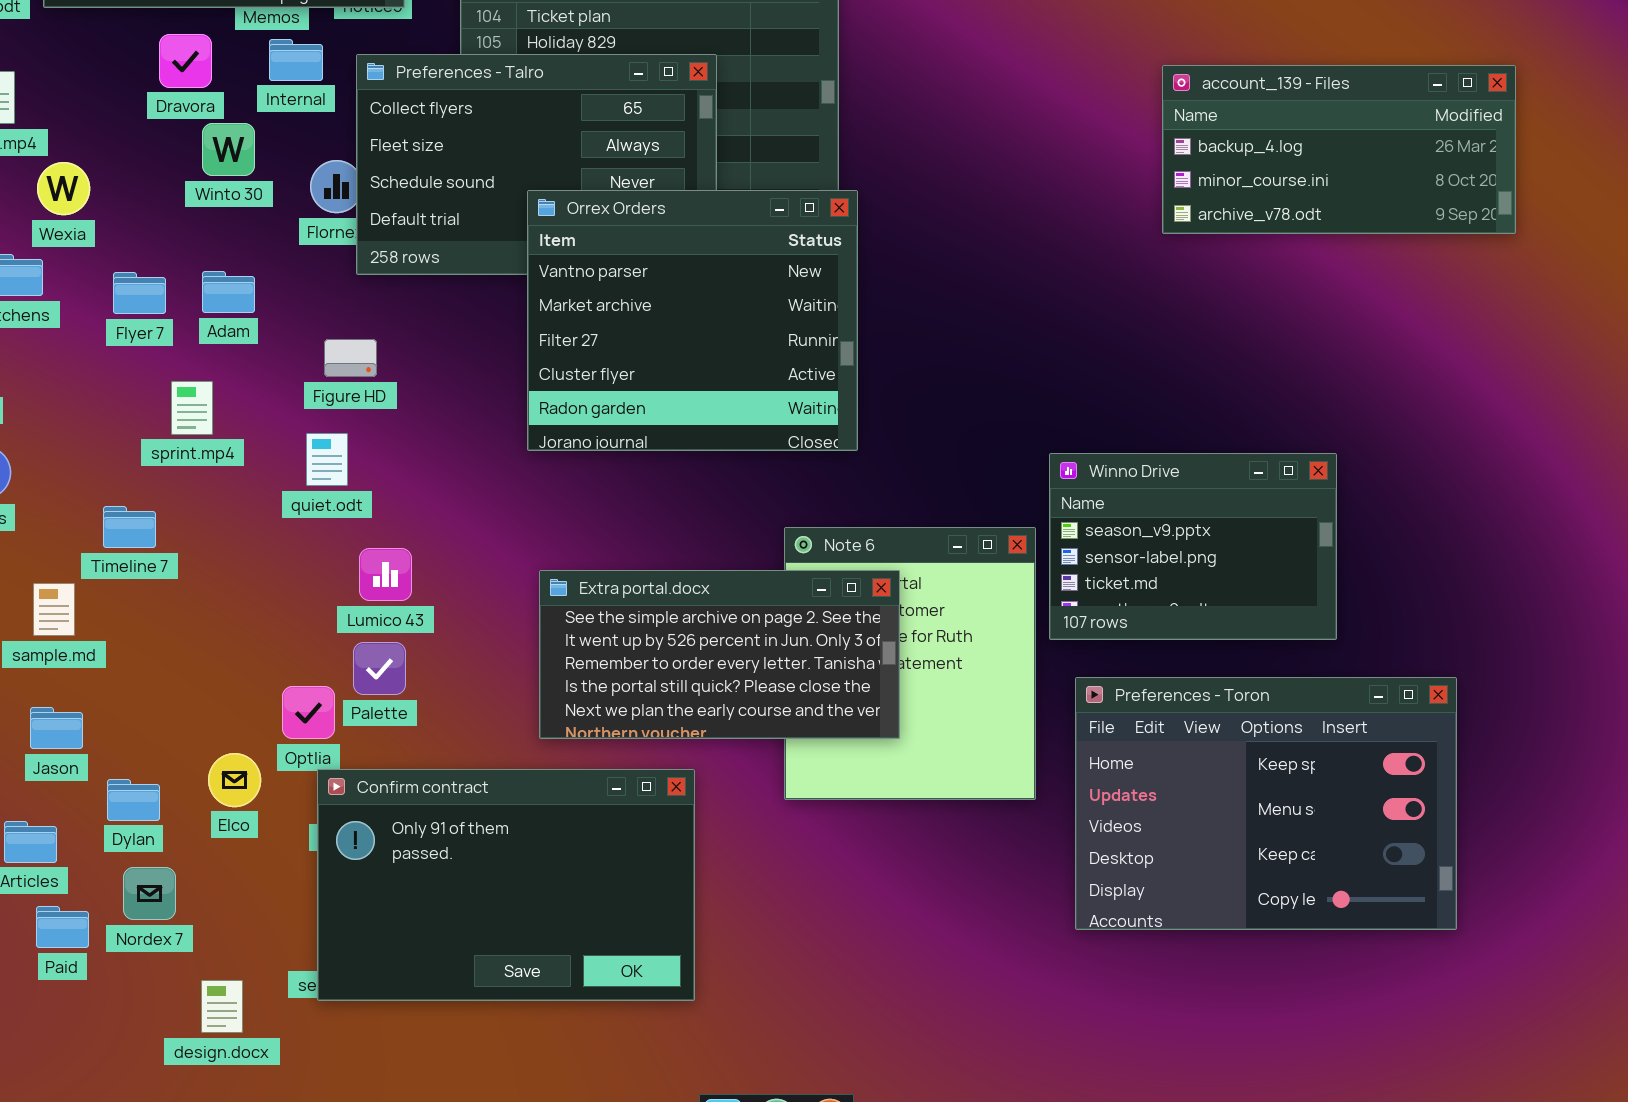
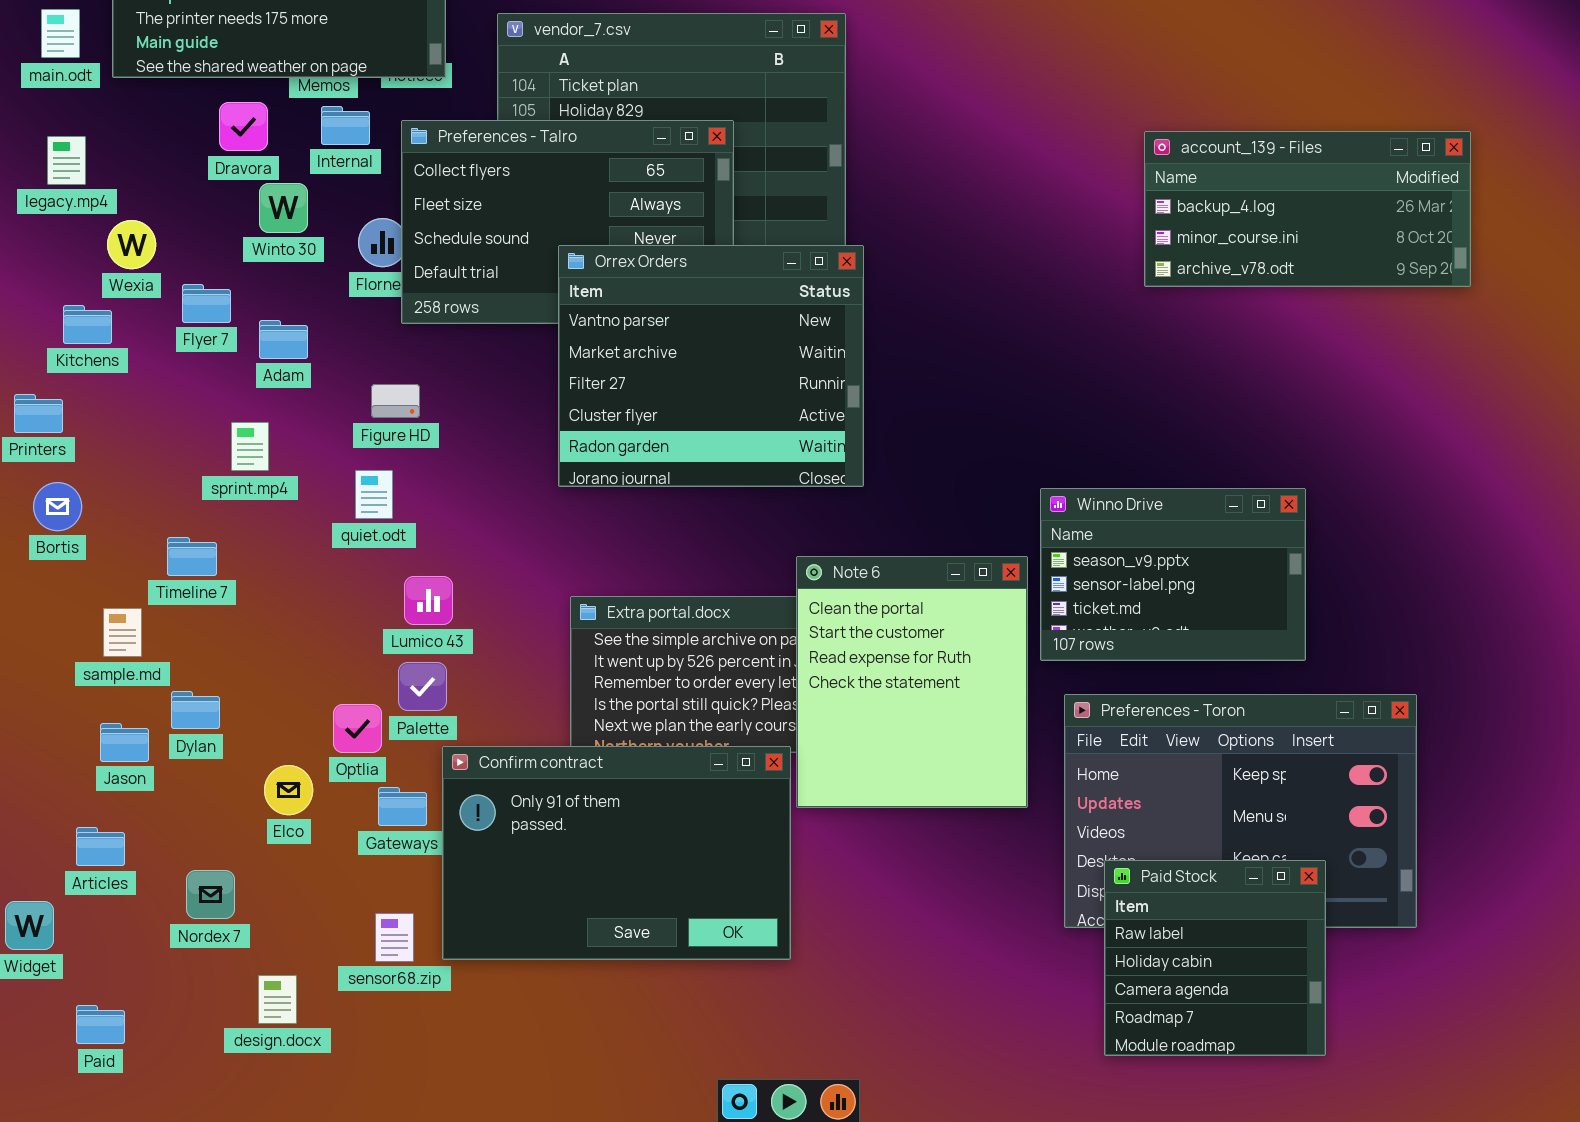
Flyer 7: [113,272,166,314] -> [182,284,231,323], moved
Note 6: [784,527,1036,800] -> [796,556,1028,808], raised
Confirm contract: [317,769,695,1001] -> [442,746,791,960], moved
Dylan: [107,779,160,821] -> [171,691,220,729], moved
Paid Stock: none -> [1104,860,1326,1056], opened
Paid: [36,906,89,948] -> [76,1005,125,1044], moved

